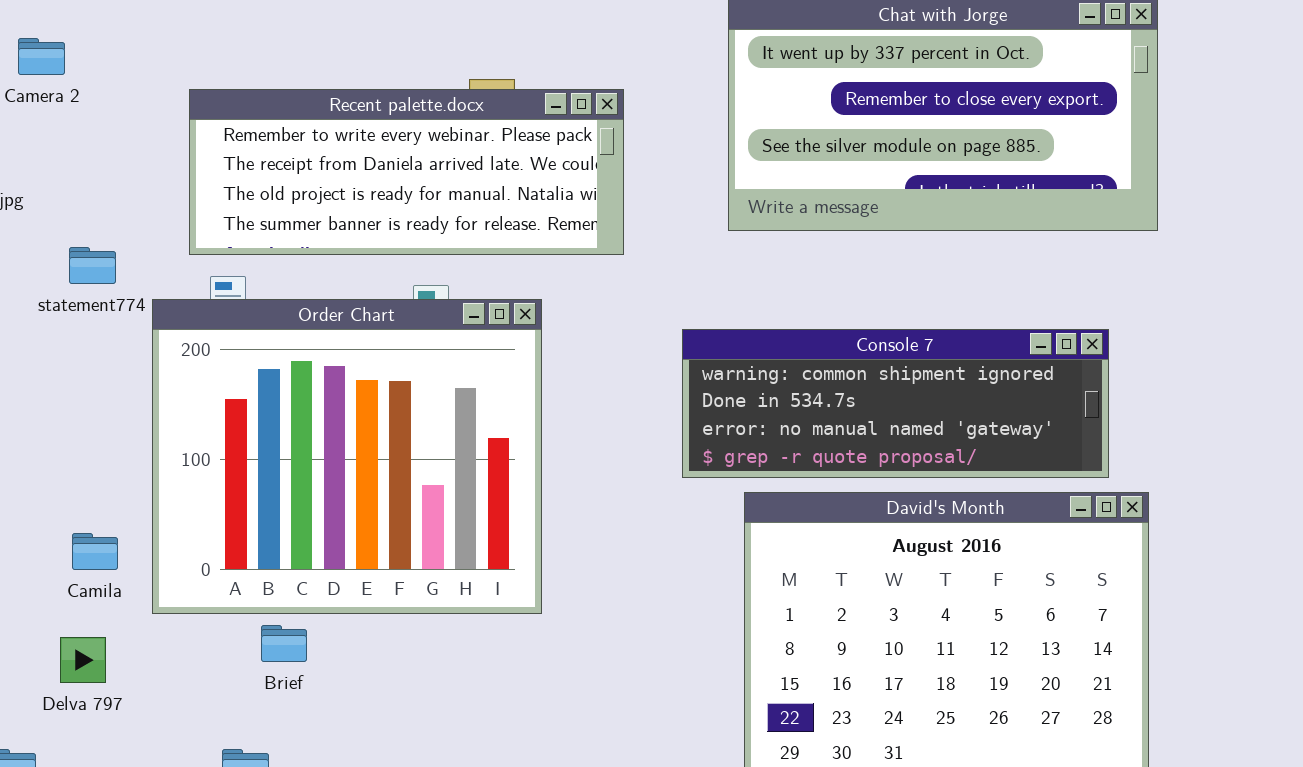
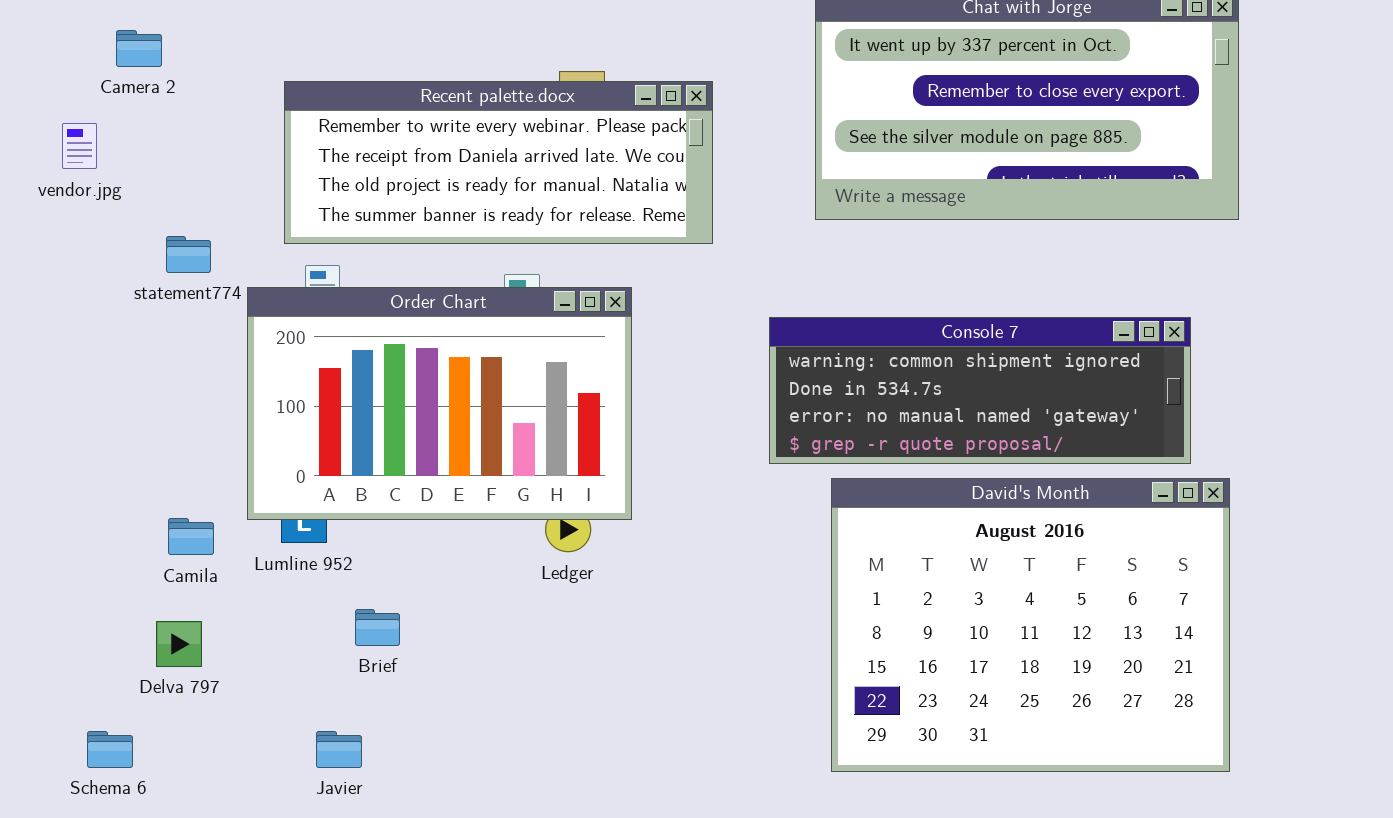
Order Chart: [152,299,542,614] -> [247,287,632,520], resized

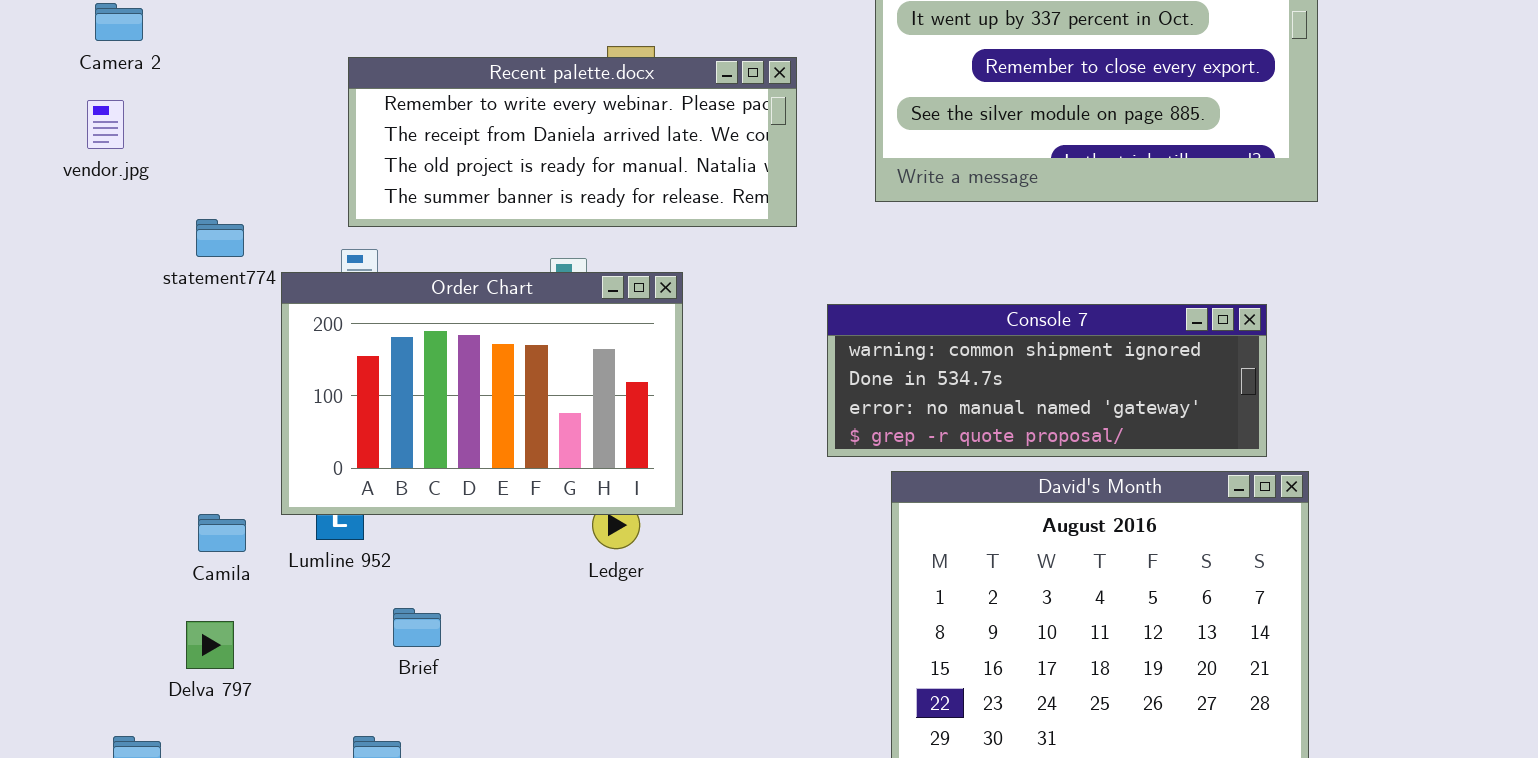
Camera 2: [116,30,162,67] -> [95,3,143,41], moved
Recent palette.docx: [284,81,713,244] -> [348,57,797,227], moved

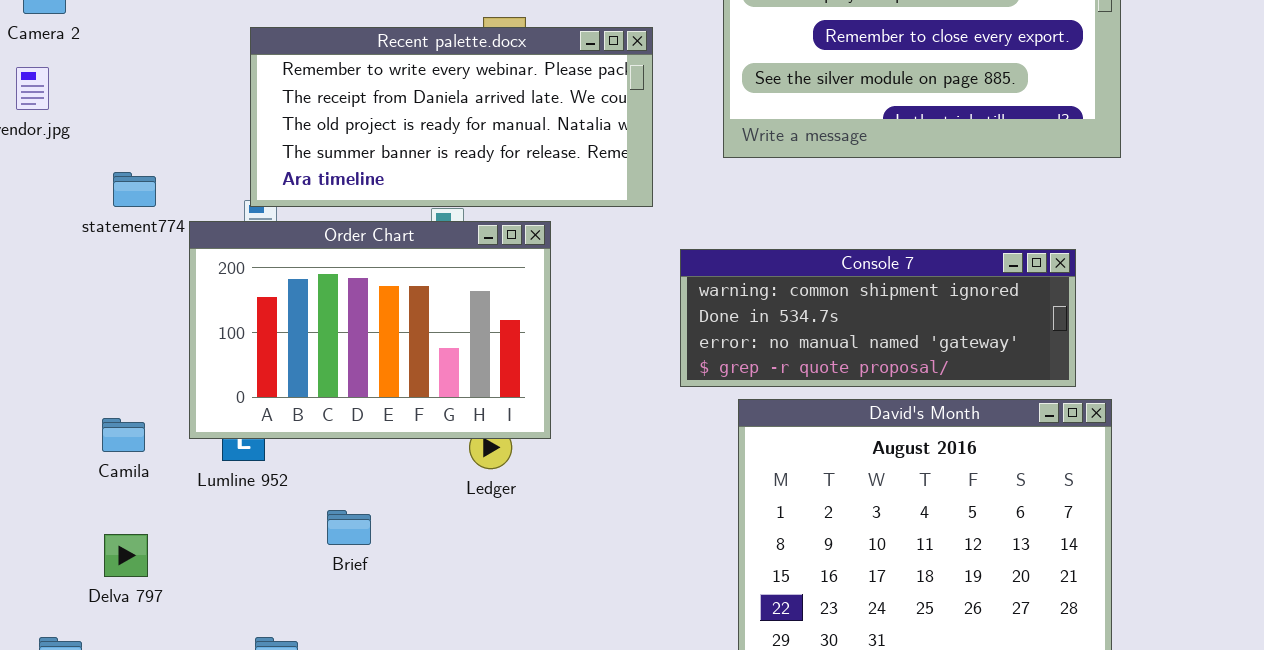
Recent palette.docx: [348,57,797,227] -> [250,27,653,207], resized
Camila: [198,514,246,552] -> [102,418,145,452], moved
Brief: [393,608,441,647] -> [327,510,371,545], moved

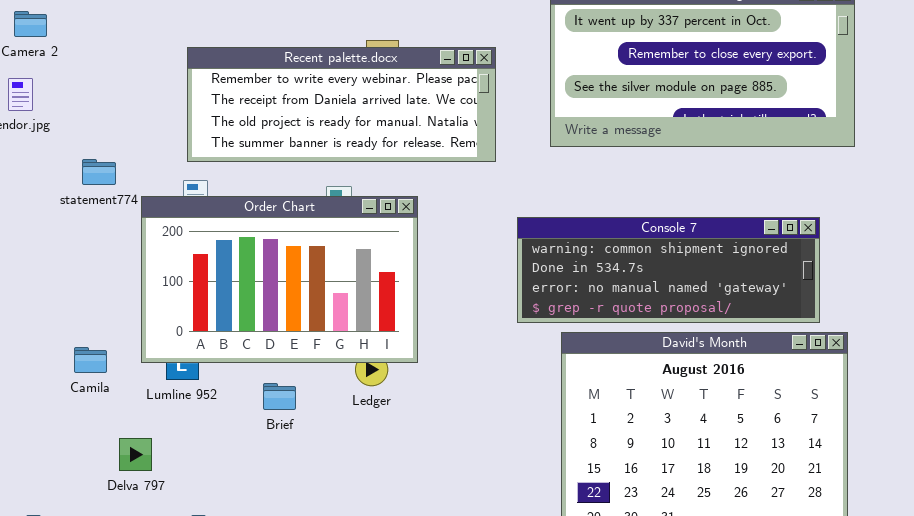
Recent palette.docx: [250,27,653,207] -> [187,47,496,162], resized
Brief: [327,510,371,545] -> [263,383,296,410], moved
Delva 797: [104,534,148,577] -> [119,438,152,471], moved

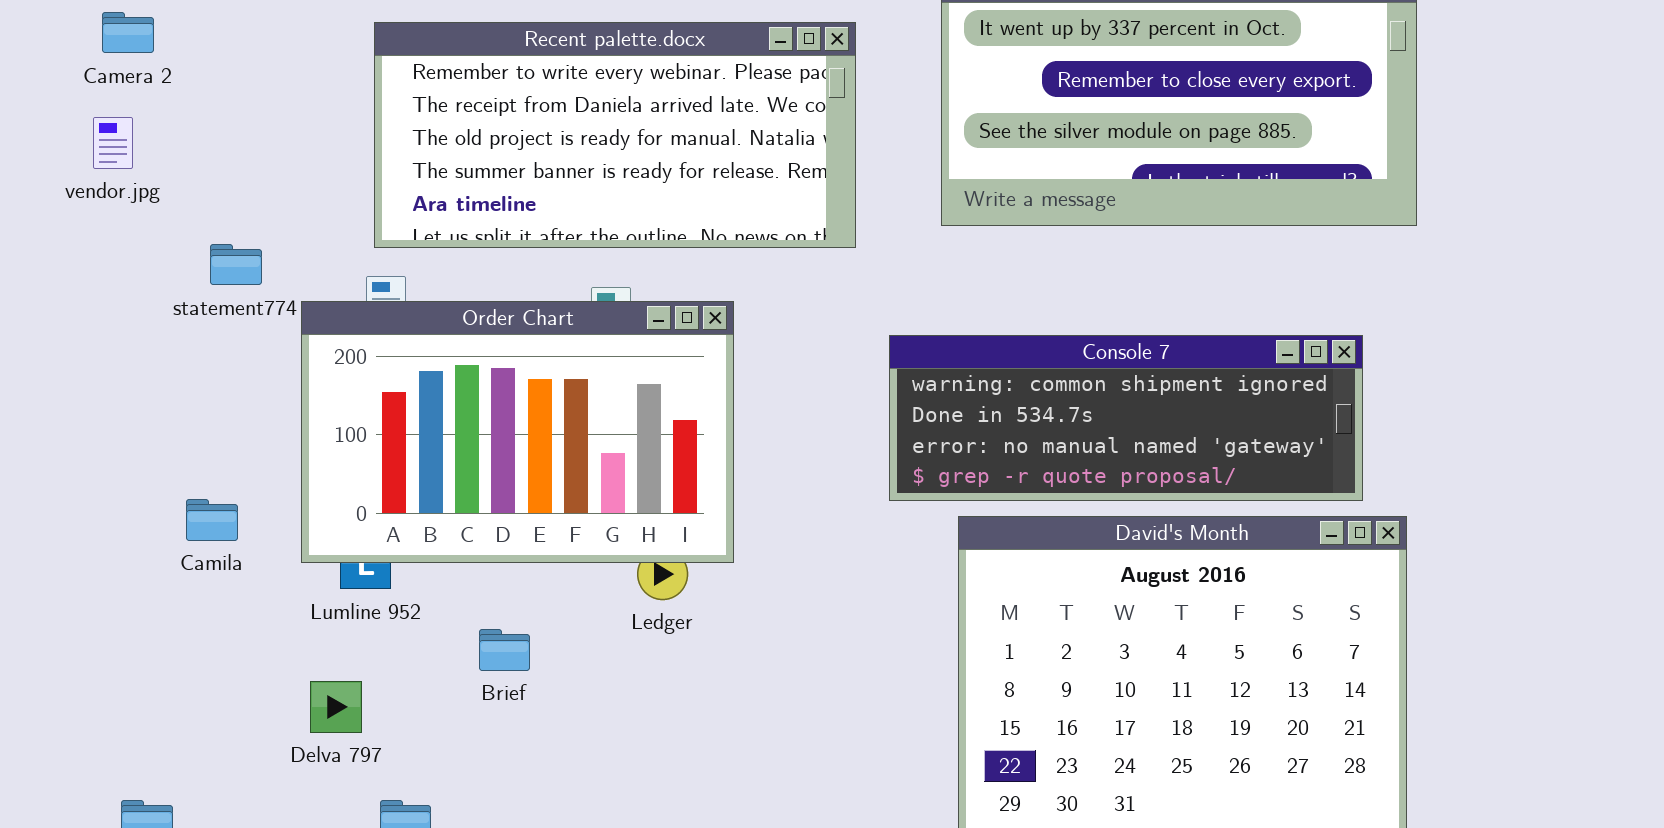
Recent palette.docx: [187,47,496,162] -> [374,22,856,248], resized
Camila: [74,347,107,373] -> [186,499,238,541], moved
Brief: [263,383,296,410] -> [479,629,530,671], moved
Delva 797: [119,438,152,471] -> [310,681,362,733], moved

